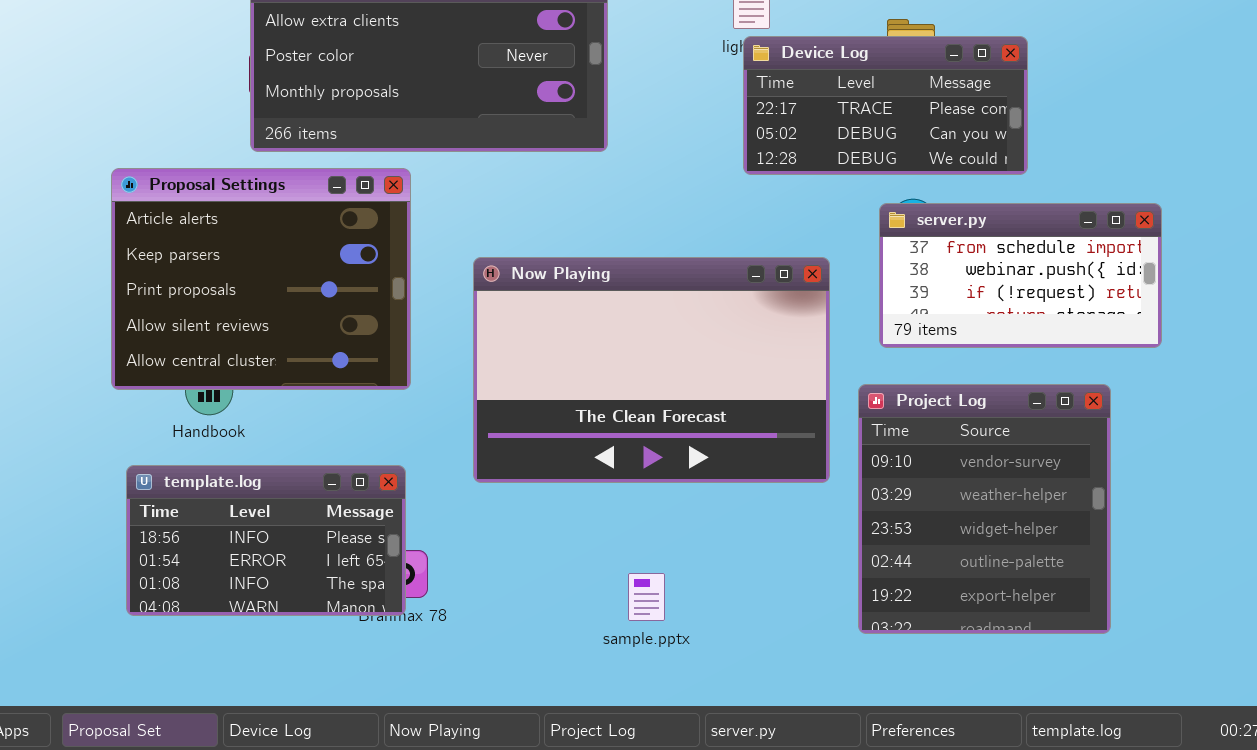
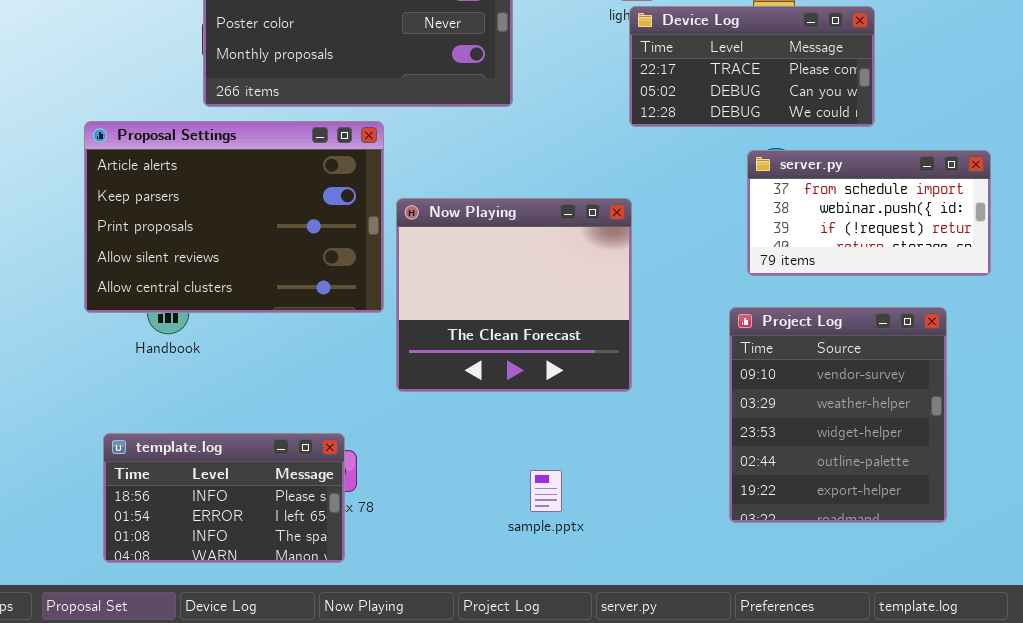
Proposal Settings: [111,168,411,390] -> [84,121,384,313], resized
Now Playing: [473,257,830,483] -> [396,198,632,392], resized
template.log: [126,465,406,616] -> [103,433,345,563], moved

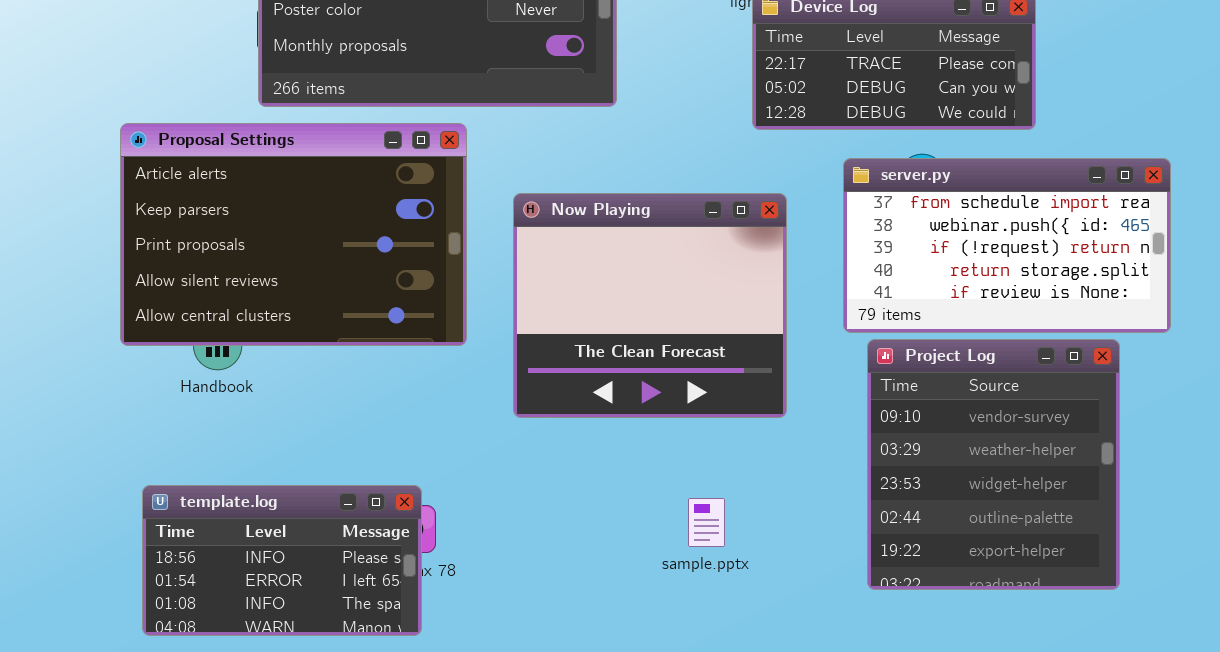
server.py: [747,150,991,276] -> [843,158,1171,333], resized
Now Playing: [396,198,632,392] -> [513,193,787,418], moved
sample.pptx: [530,470,562,512] -> [688,498,725,547], moved

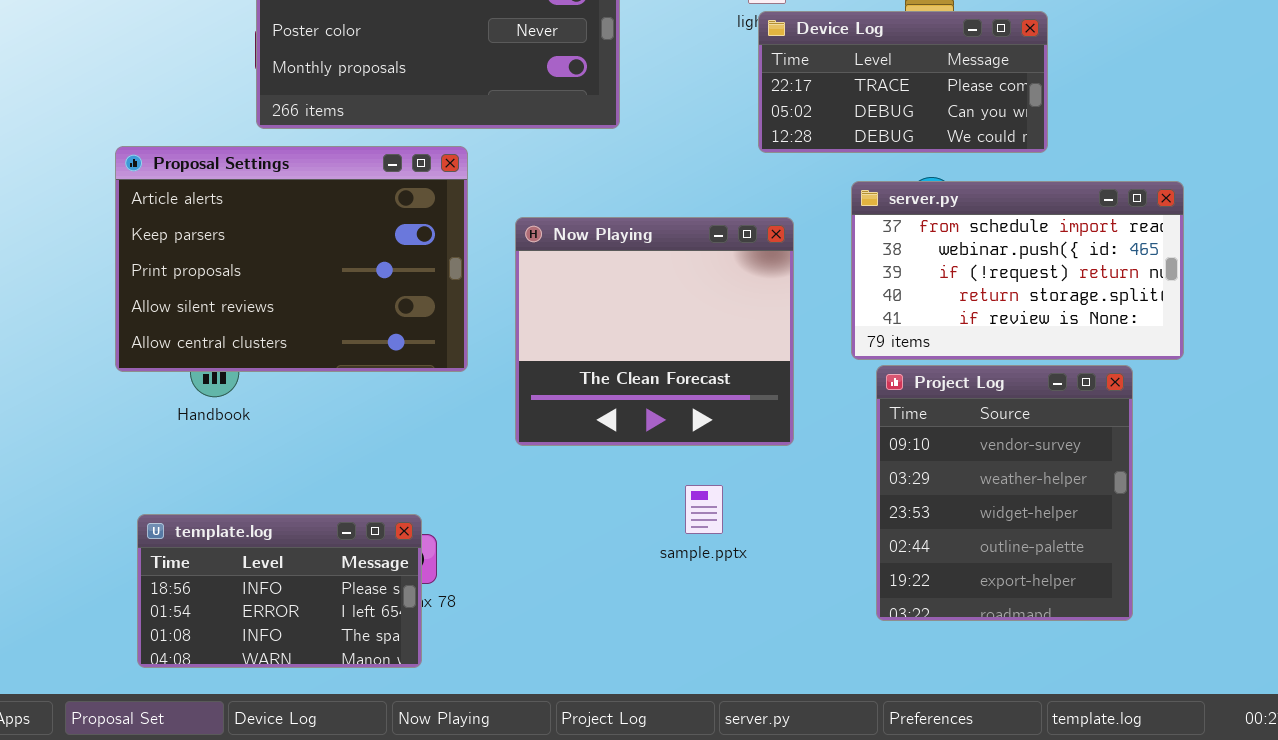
sample.pptx: [688,498,725,547] -> [685,485,723,534], moved

